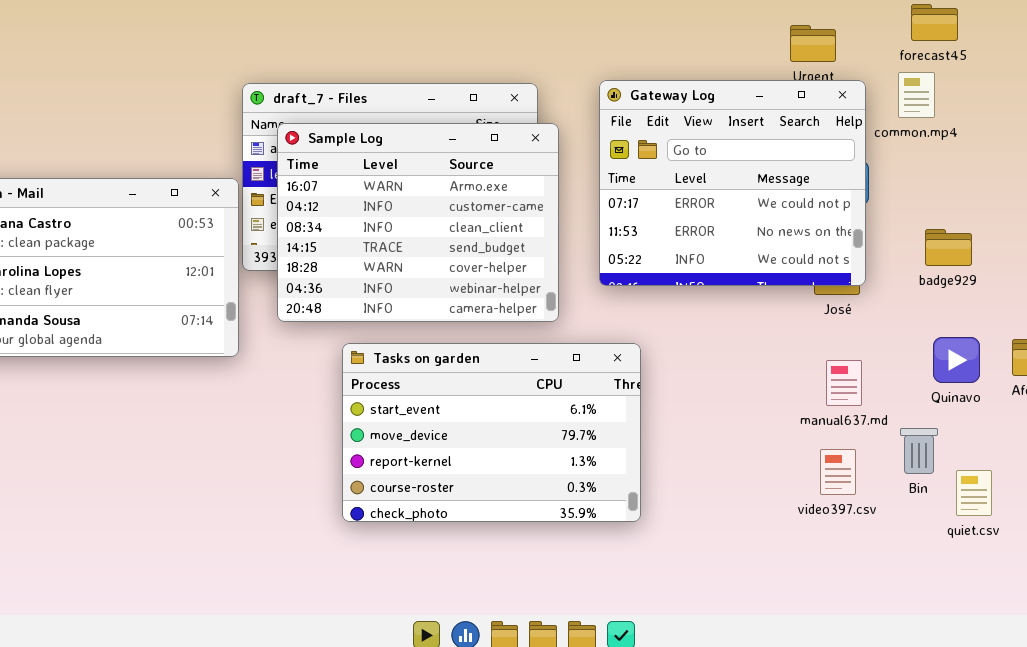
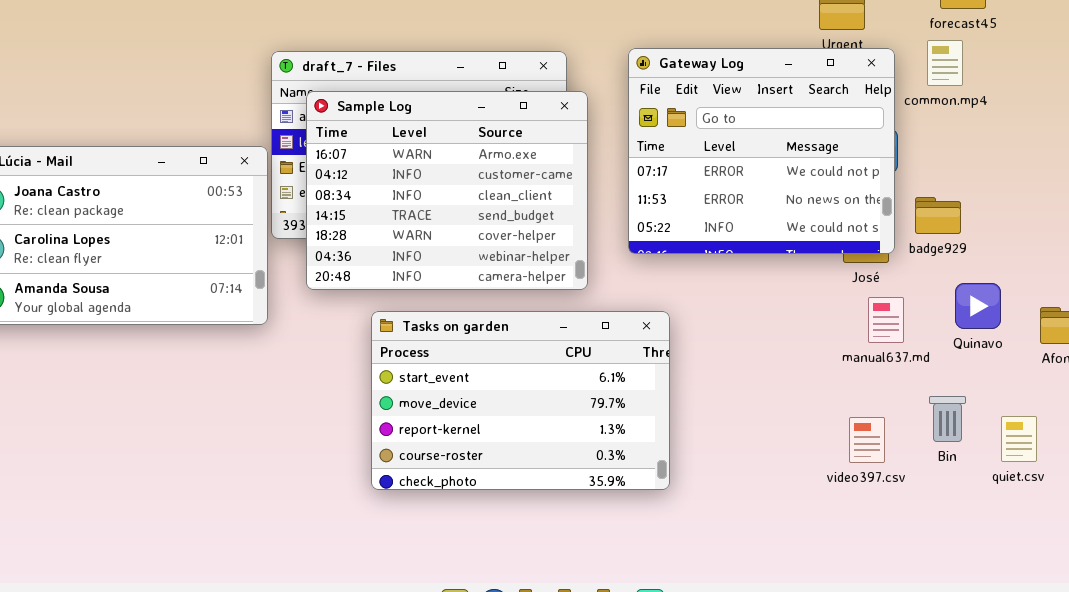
badge929: [925,229,972,266] -> [915,197,961,234], moved
Quinavo: [933,337,980,383] -> [955,283,1001,329], moved
manual637.md: [826,360,862,406] -> [868,297,904,343], moved
quiet.csv: [956,470,992,516] -> [1001,416,1037,462], moved

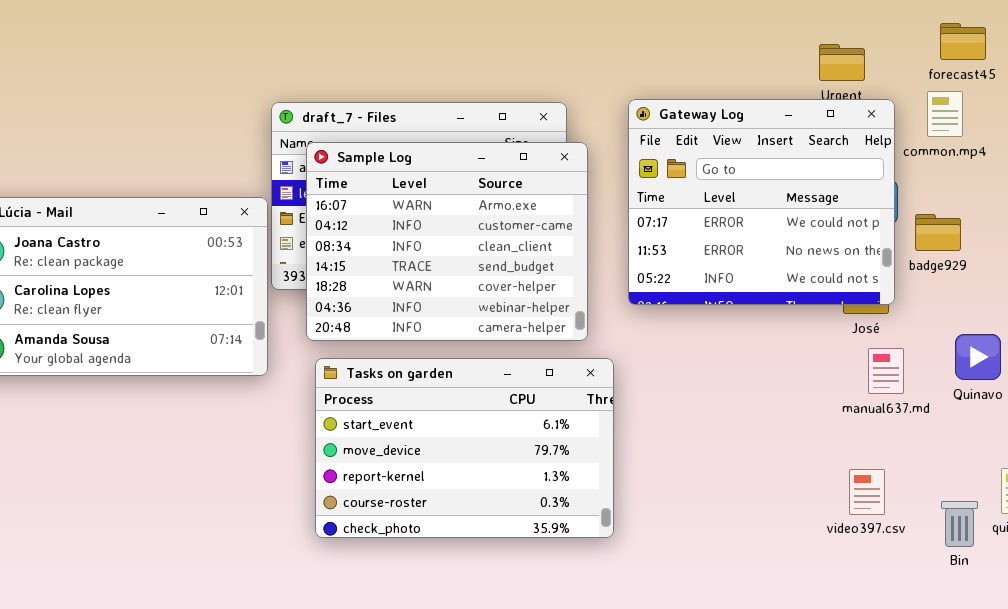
badge929: [915,197,961,234] -> [915,214,961,251], moved
Tasks on garden: [371,311,670,490] -> [315,358,614,538], moved
Bin: [929,396,966,442] -> [941,501,978,547], moved

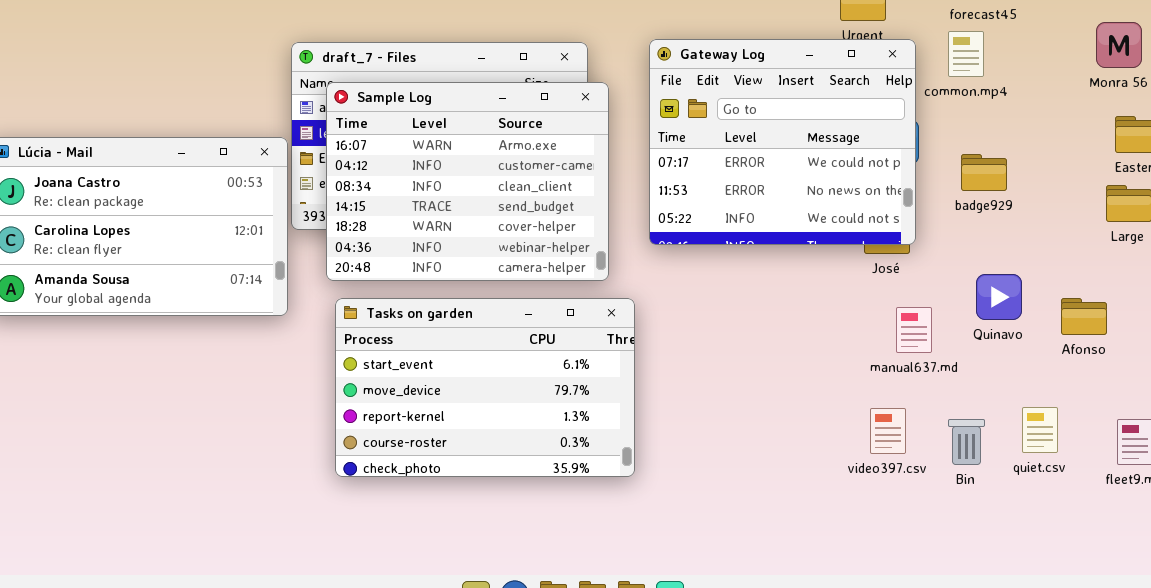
badge929: [915,214,961,251] -> [961,154,1007,191], moved
manual637.md: [868,348,904,394] -> [896,307,932,353], moved
Bin: [941,501,978,547] -> [948,419,985,465], moved

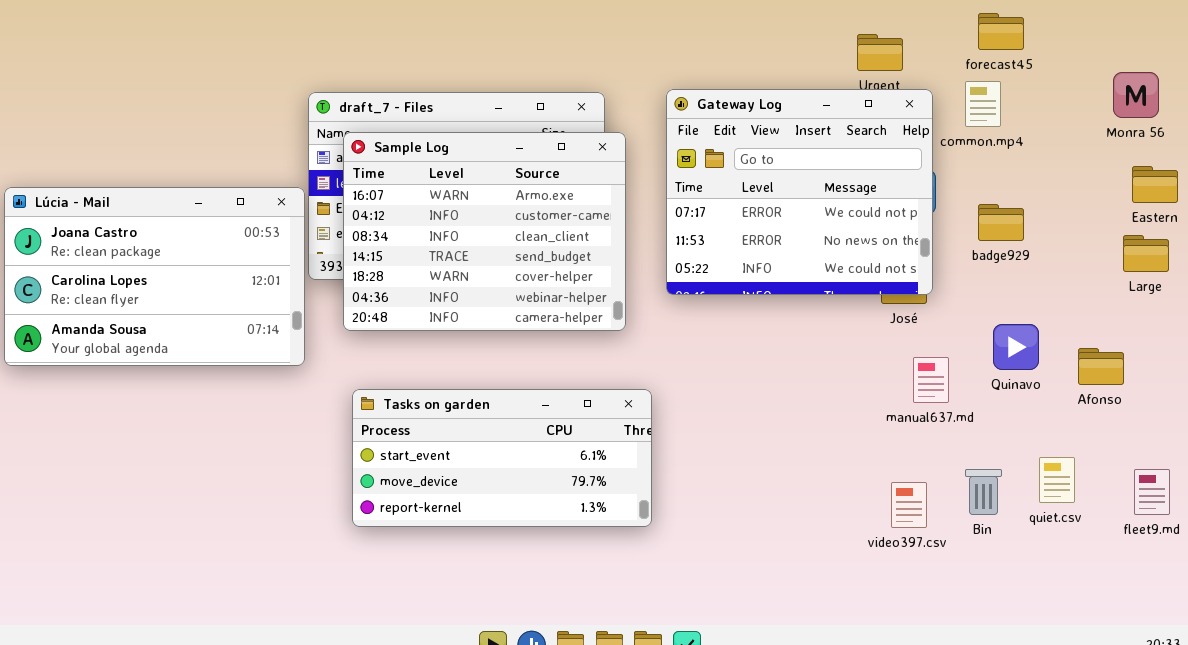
Tasks on garden: [335,298,635,477] -> [352,389,652,527], resized
video397.csv: [870,408,906,454] -> [891,482,927,528], moved

